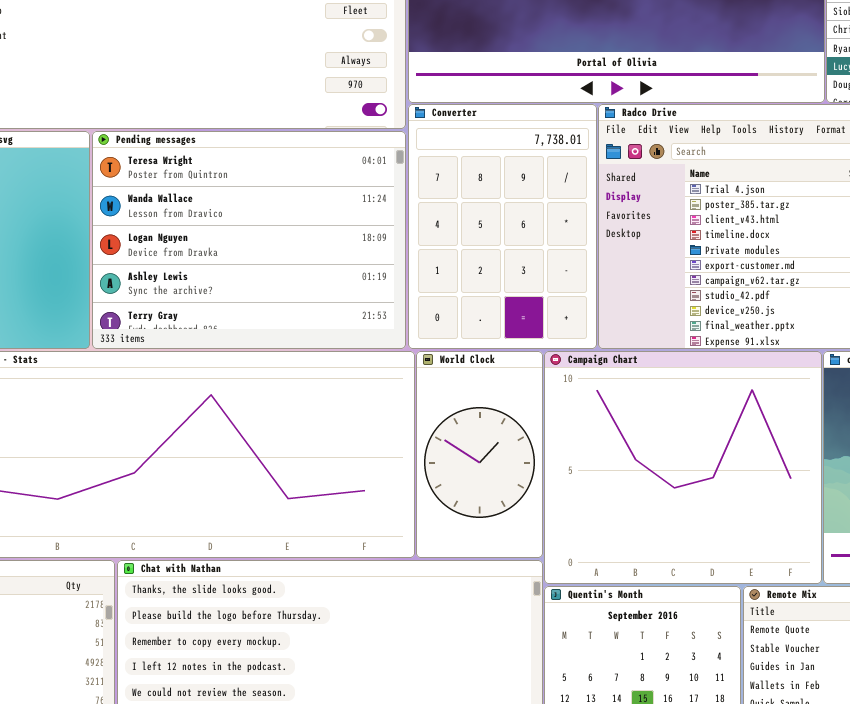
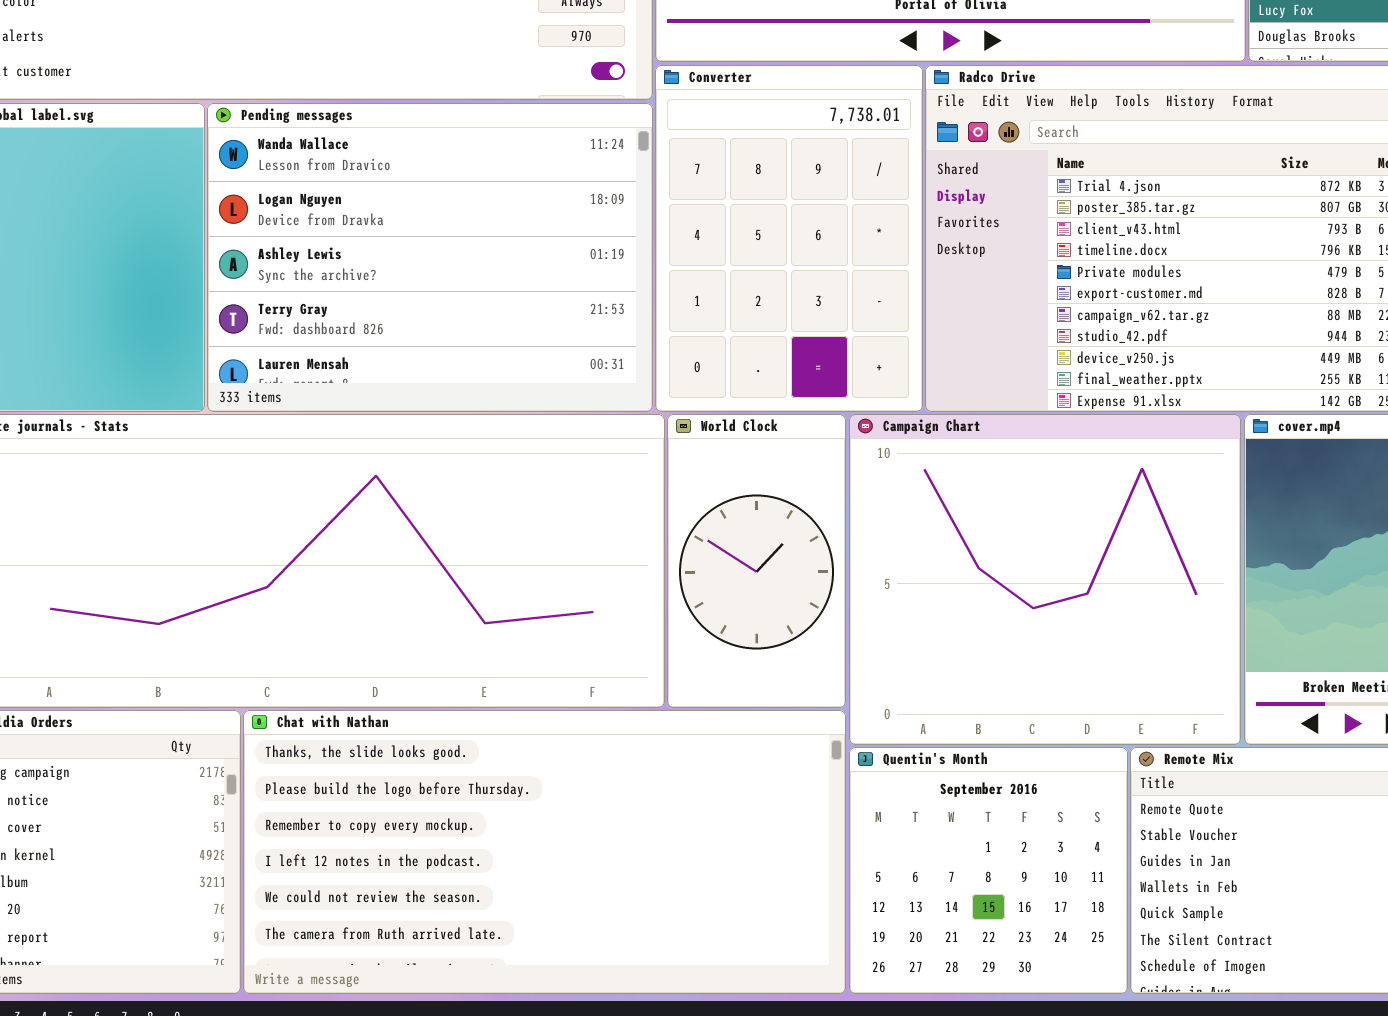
Pending messages: [92,131,406,349] -> [207,103,653,412], scrolled down 1 row

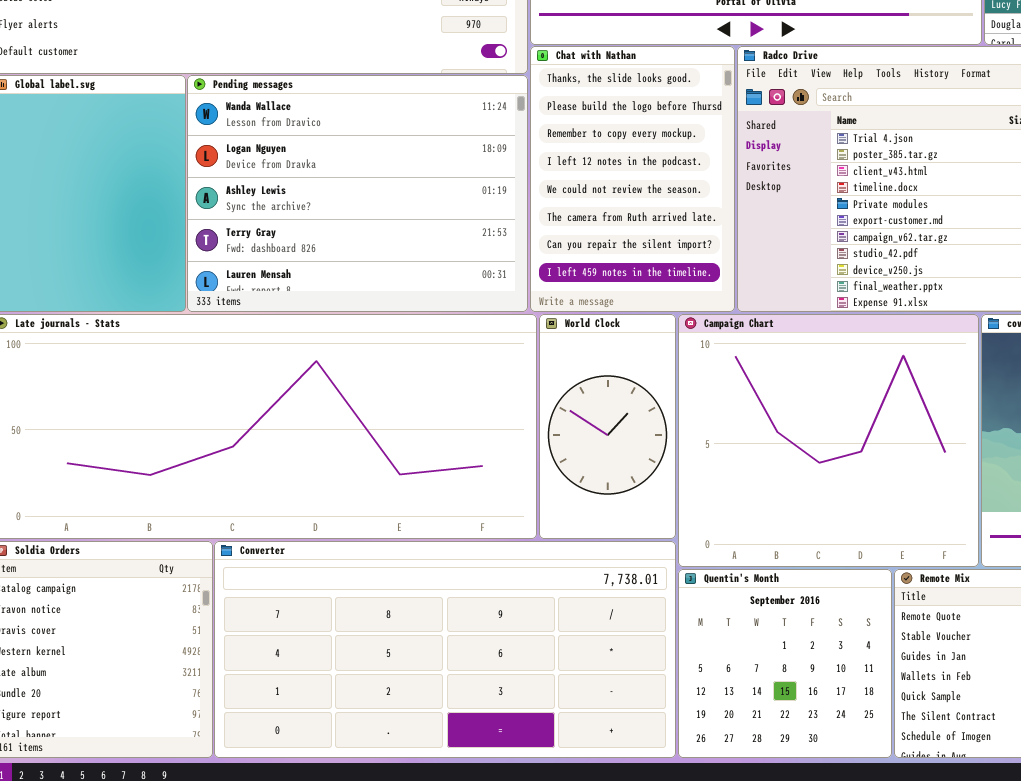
Converter: [655,65,923,412] -> [214,541,676,758], moved, resized
Chat with Nathan: [243,710,846,994] -> [530,46,735,312], moved, resized

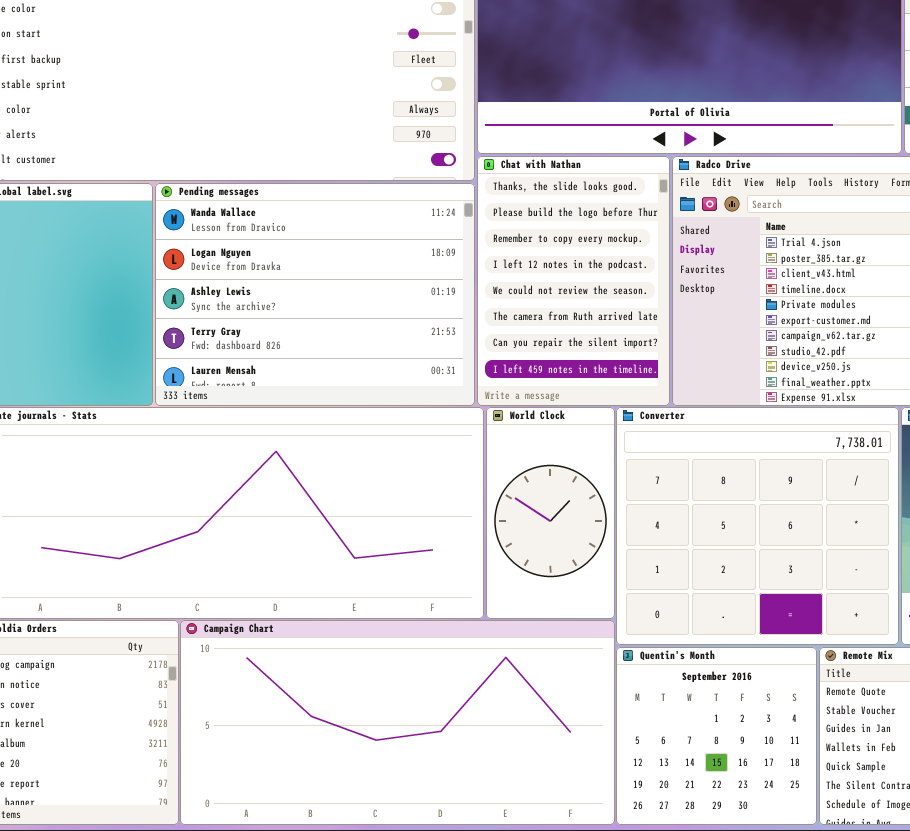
Campaign Chart: [678,314,979,567] -> [180,620,615,825], moved, resized
Converter: [214,541,676,758] -> [616,407,899,645], moved, resized

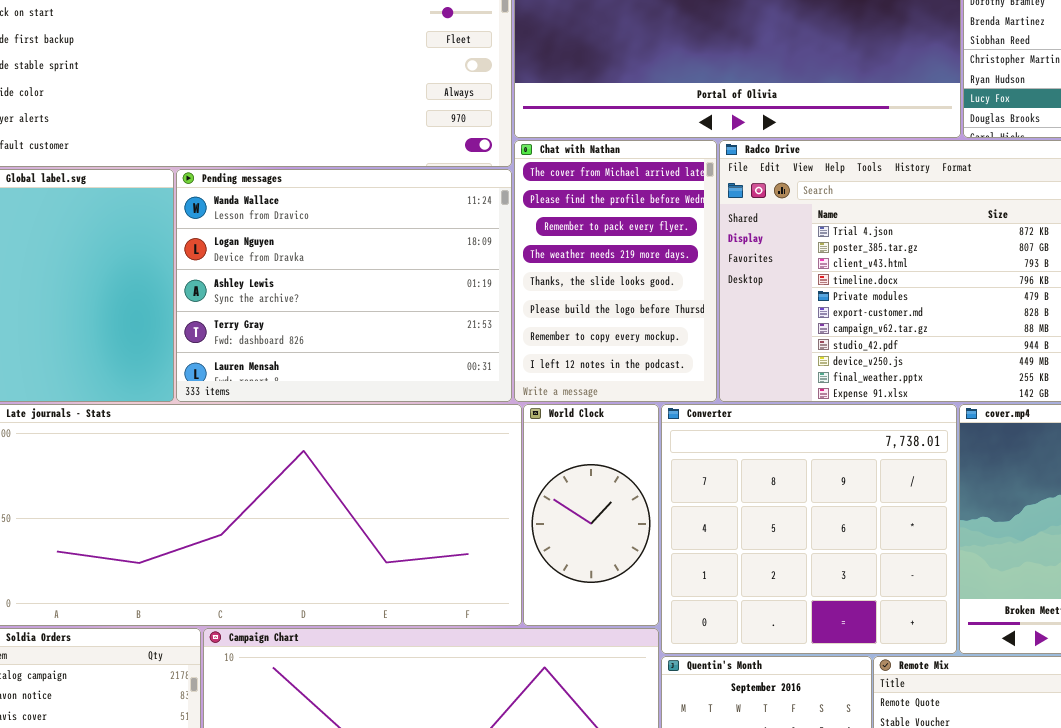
Chat with Nathan: [477,156,670,406] -> [514,140,717,402], scrolled up 4 rows

